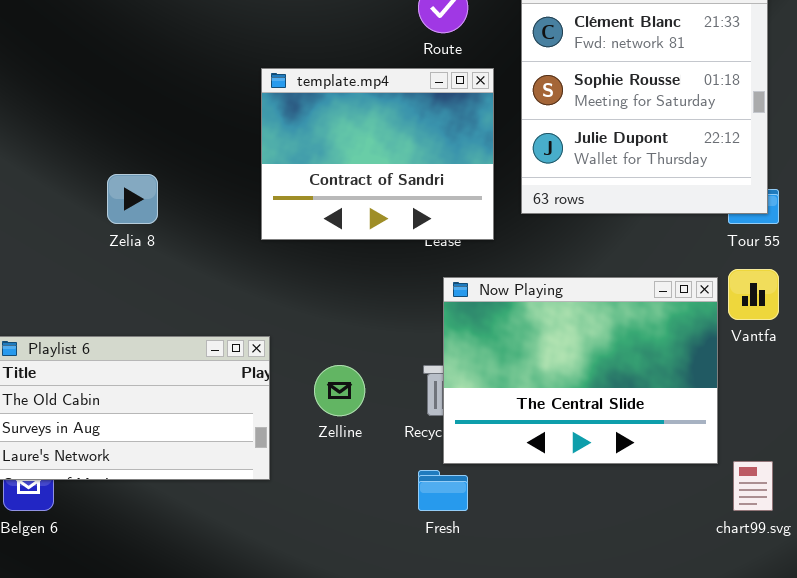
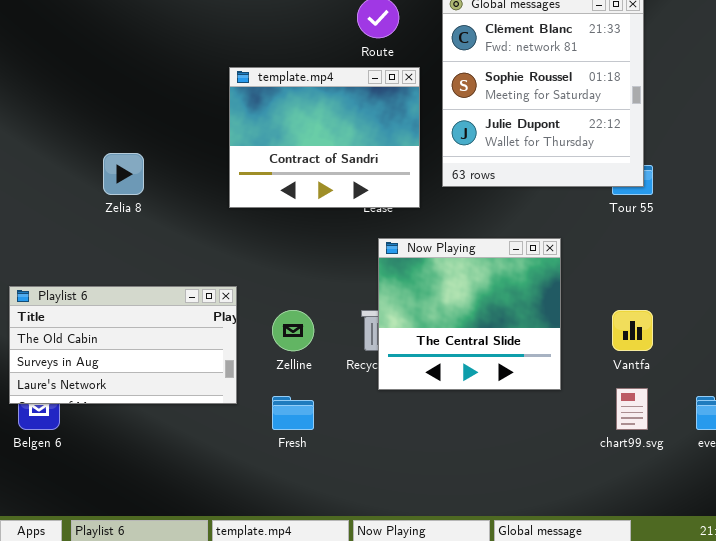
Vantfa: [728,269,779,320] -> [612,310,653,351], moved
Now Playing: [443,277,718,464] -> [378,238,561,390], resized
Fresh: [418,470,468,511] -> [272,396,314,430], moved

